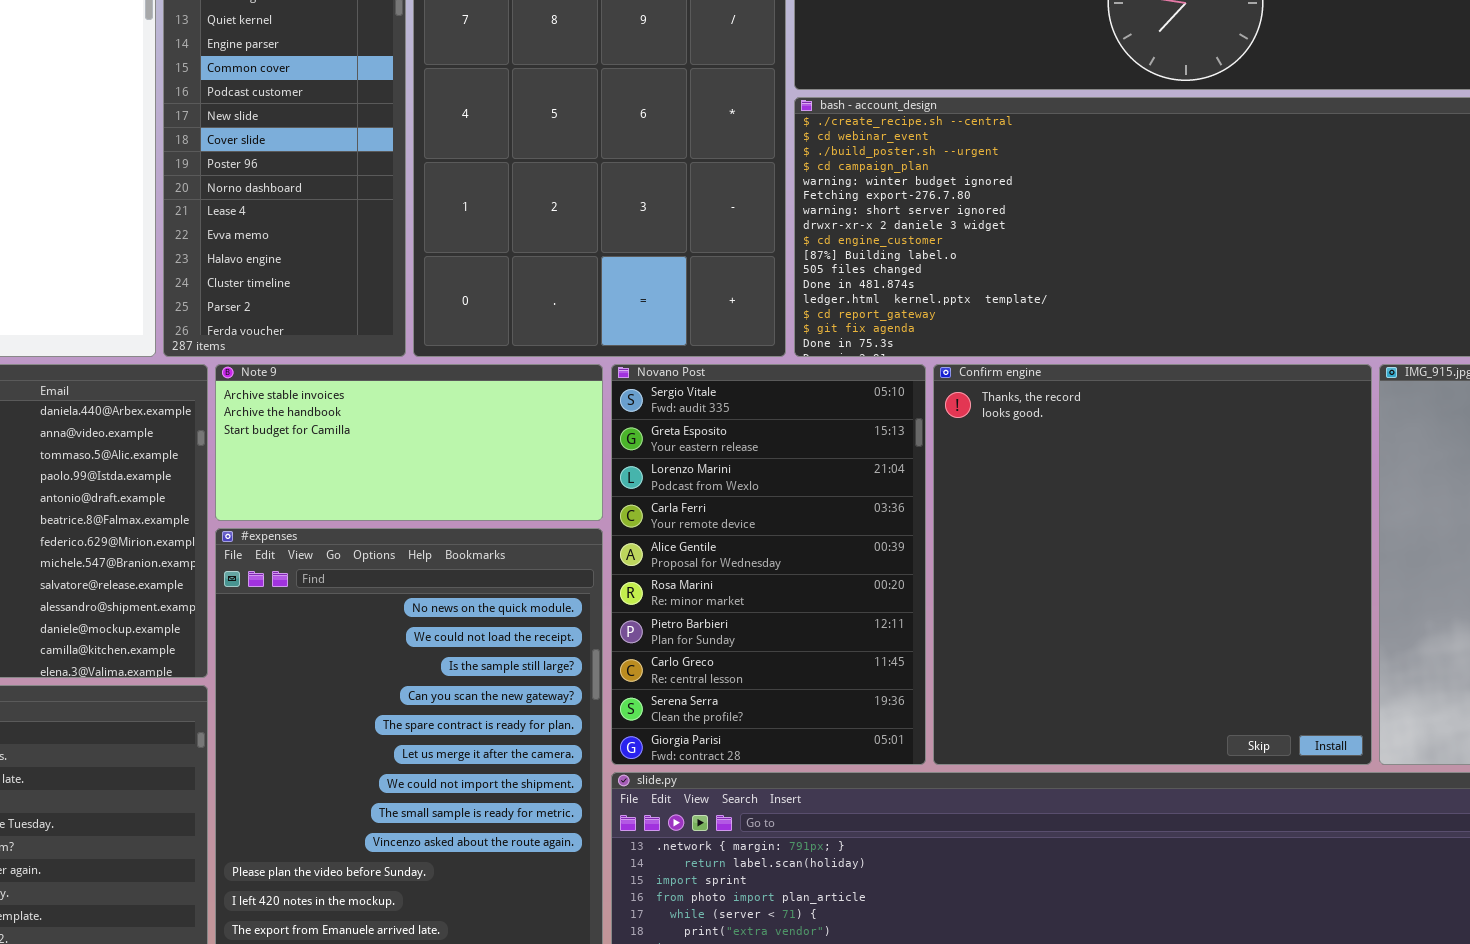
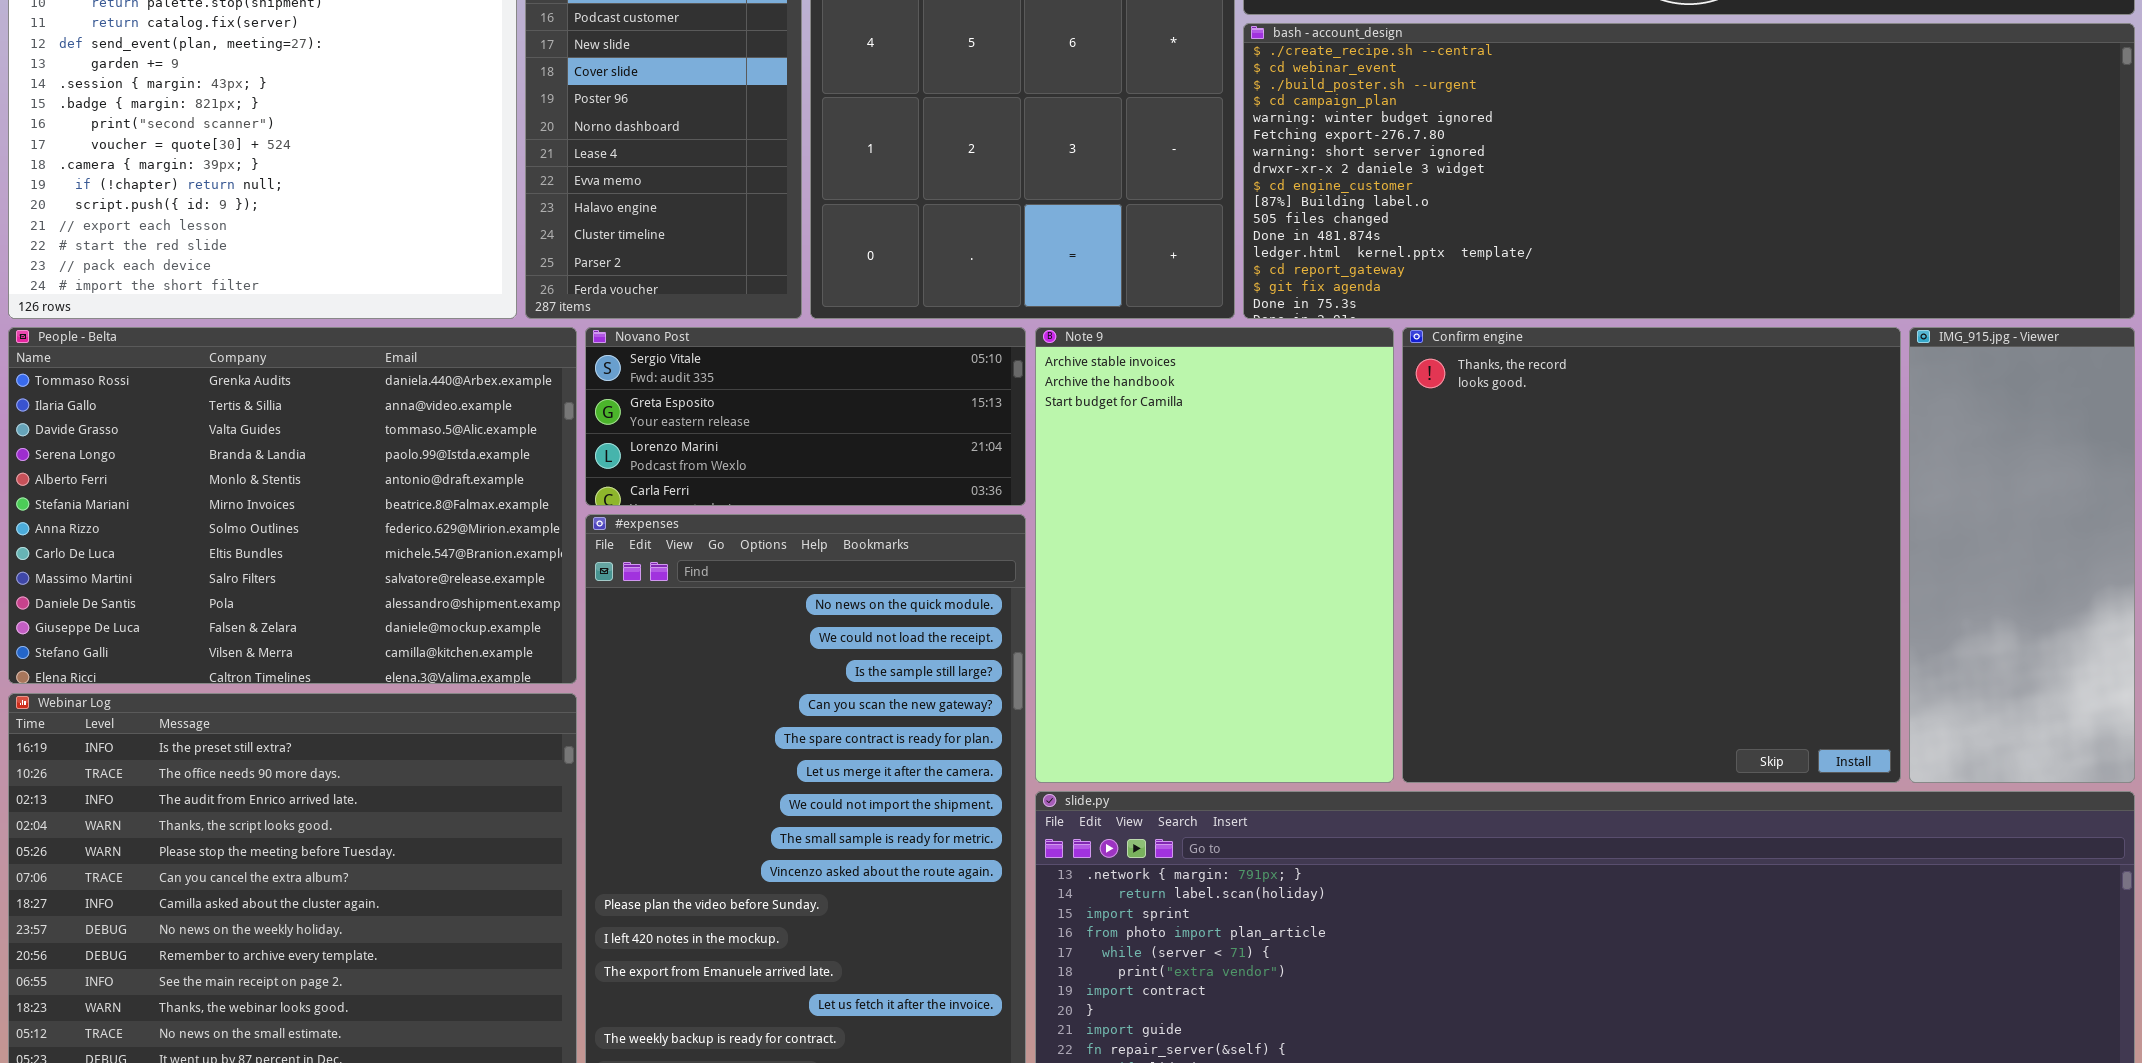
Note 9: [215,364,603,521] -> [1035,327,1394,783], moved, resized
Novano Post: [611,364,926,765] -> [585,327,1026,506], moved, resized

